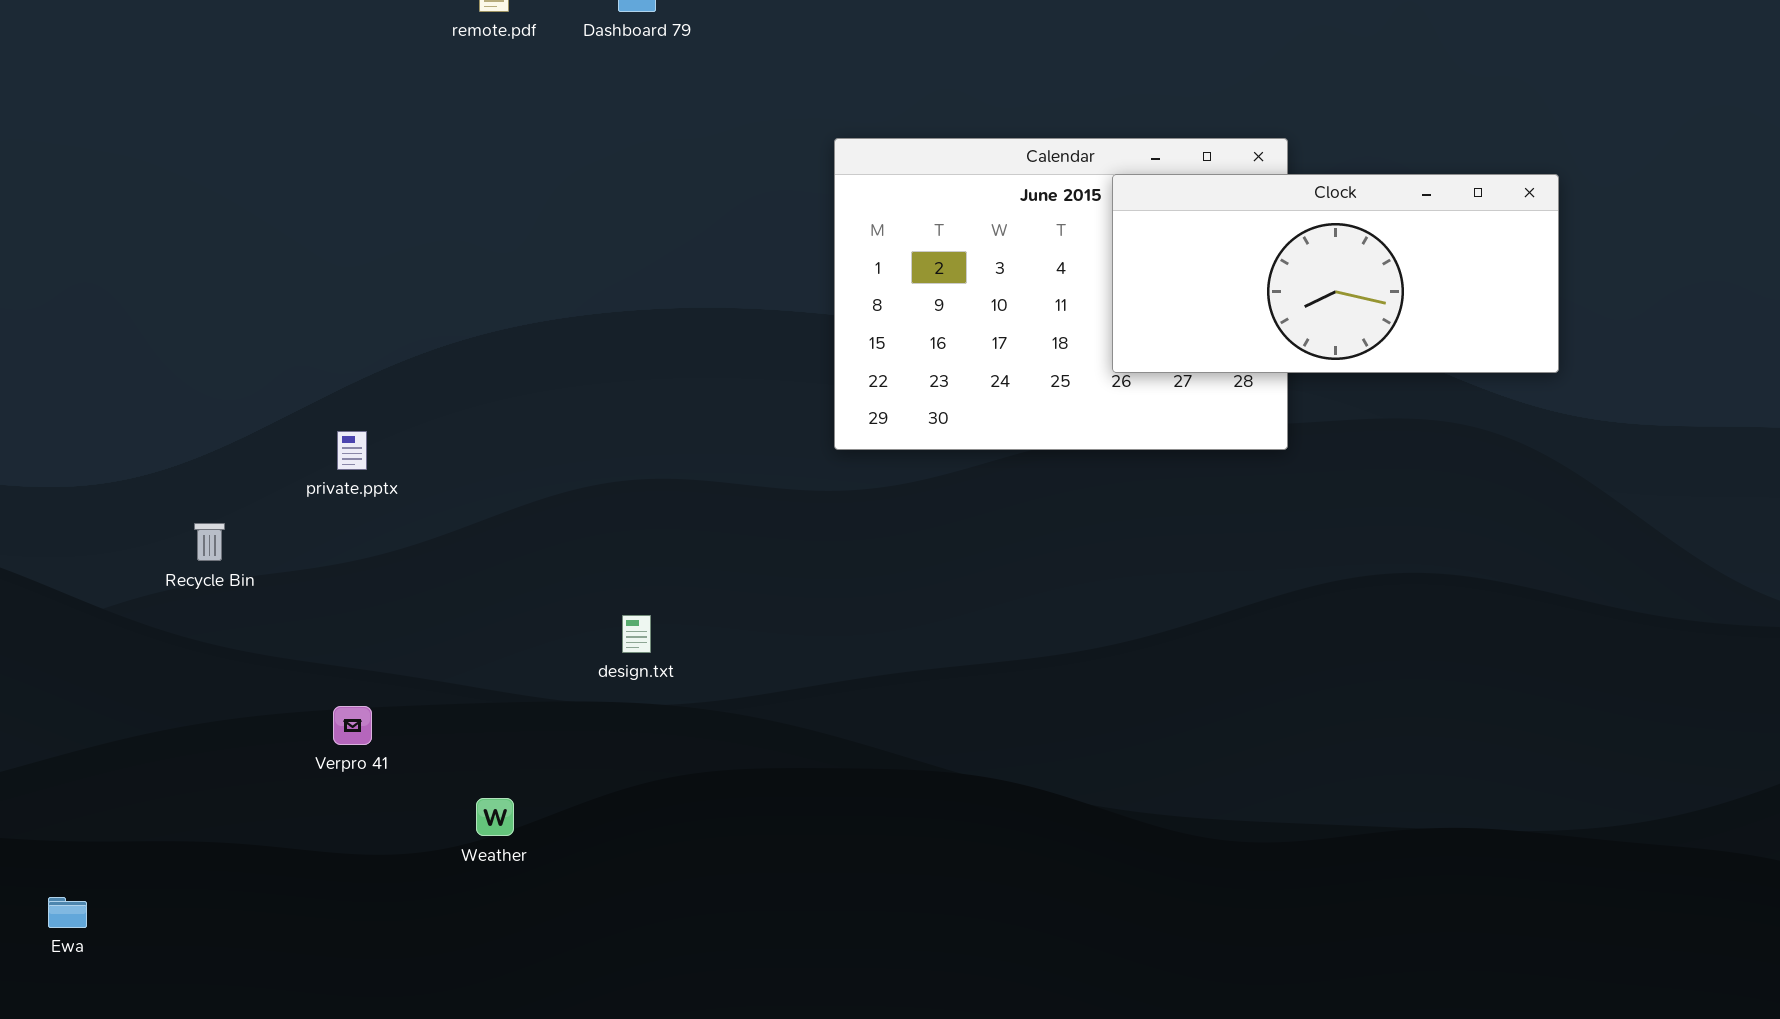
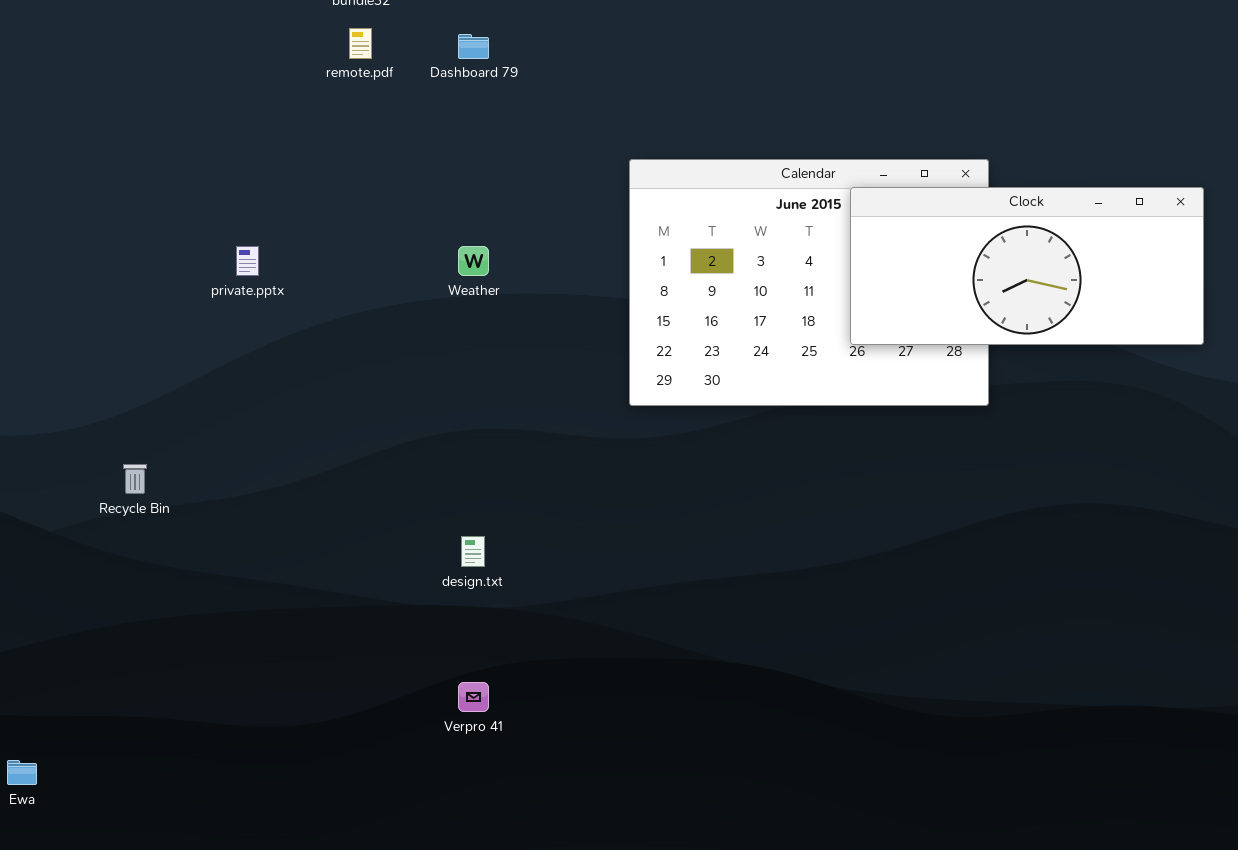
private.pptx: [337,431,367,470] -> [236,246,259,276], moved
Verpro 41: [333,706,372,745] -> [458,682,489,712], moved
Weather: [476,798,514,836] -> [458,246,489,276], moved

